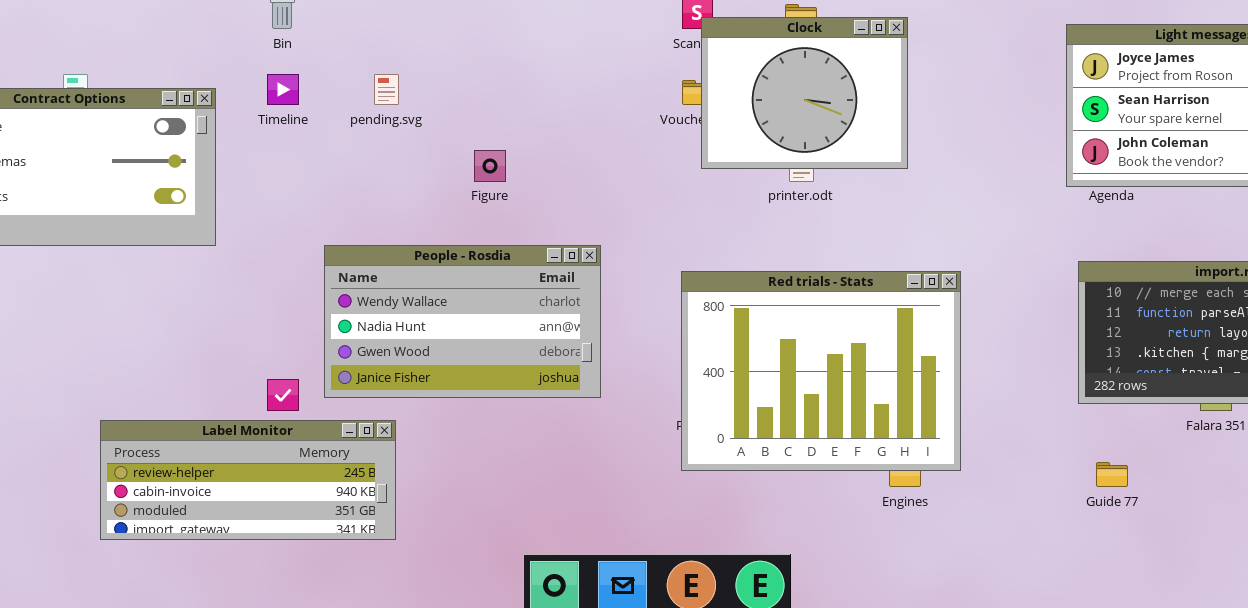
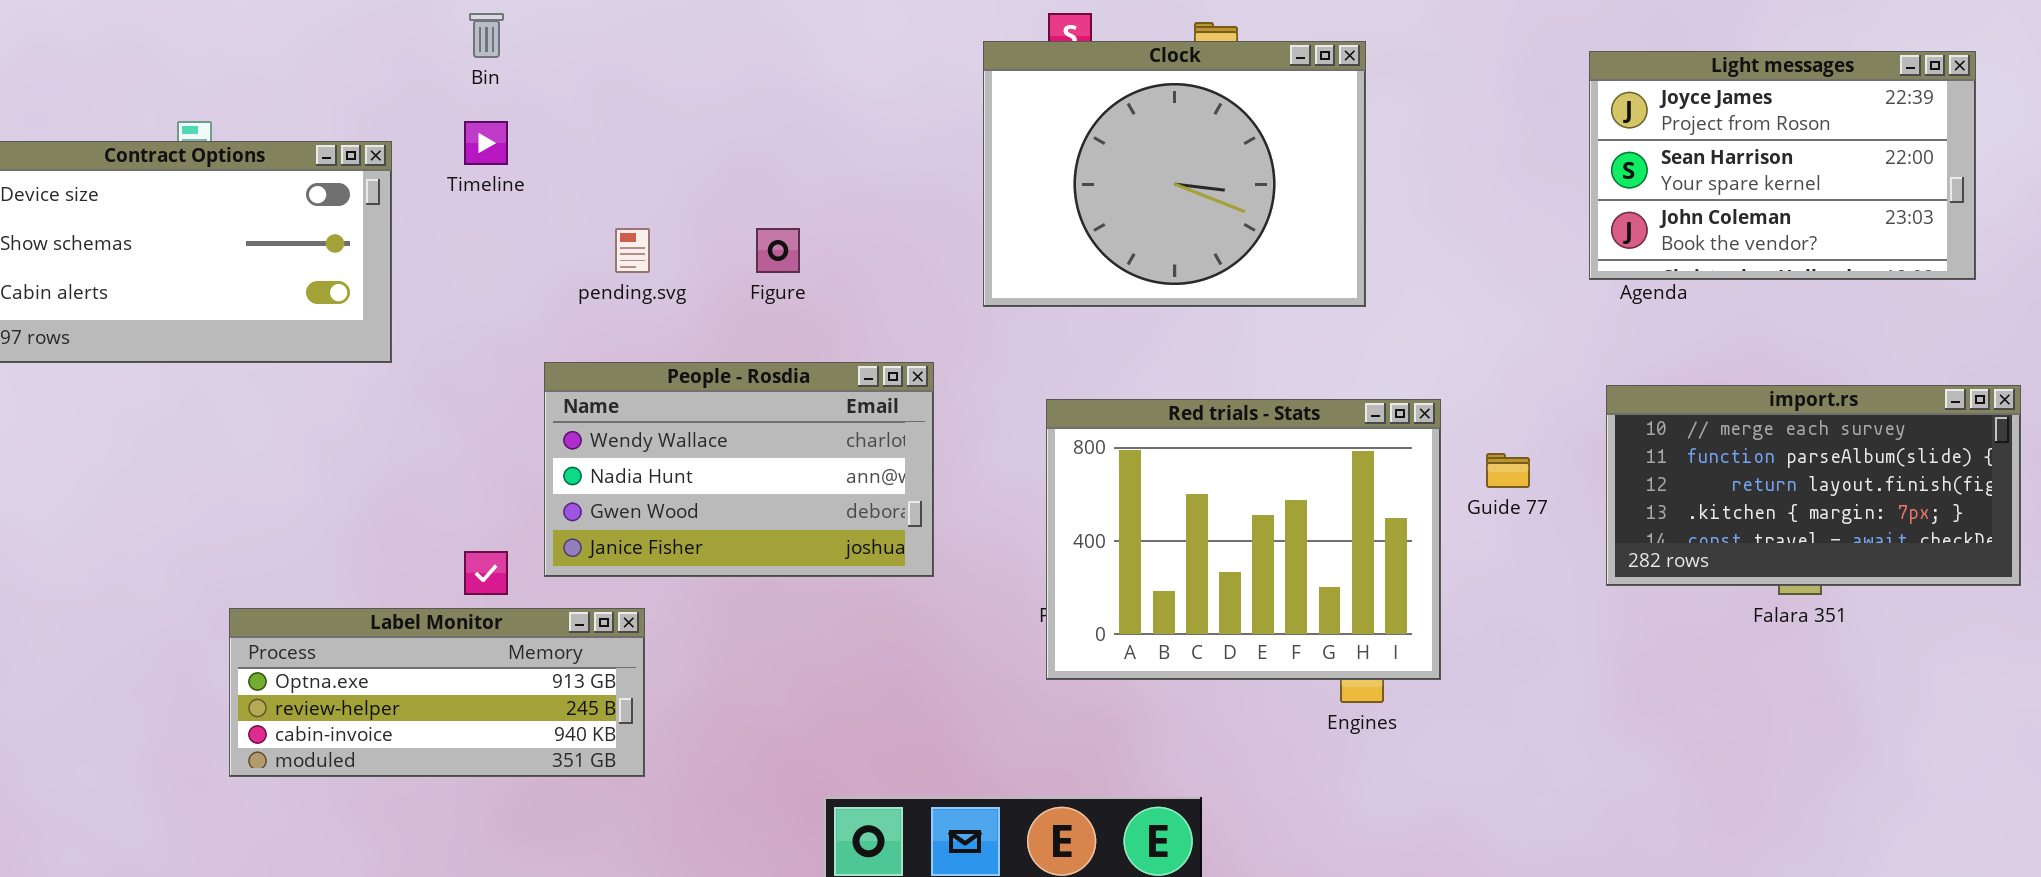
Clock: [701,17,908,169] -> [983,41,1366,307], resized
pending.svg: [374,74,399,105] -> [615,228,650,273], moved
Label Monitor: [100,420,396,540] -> [229,608,645,777], scrolled up 1 row
Guide 77: [1096,462,1128,487] -> [1486,453,1530,488], moved

